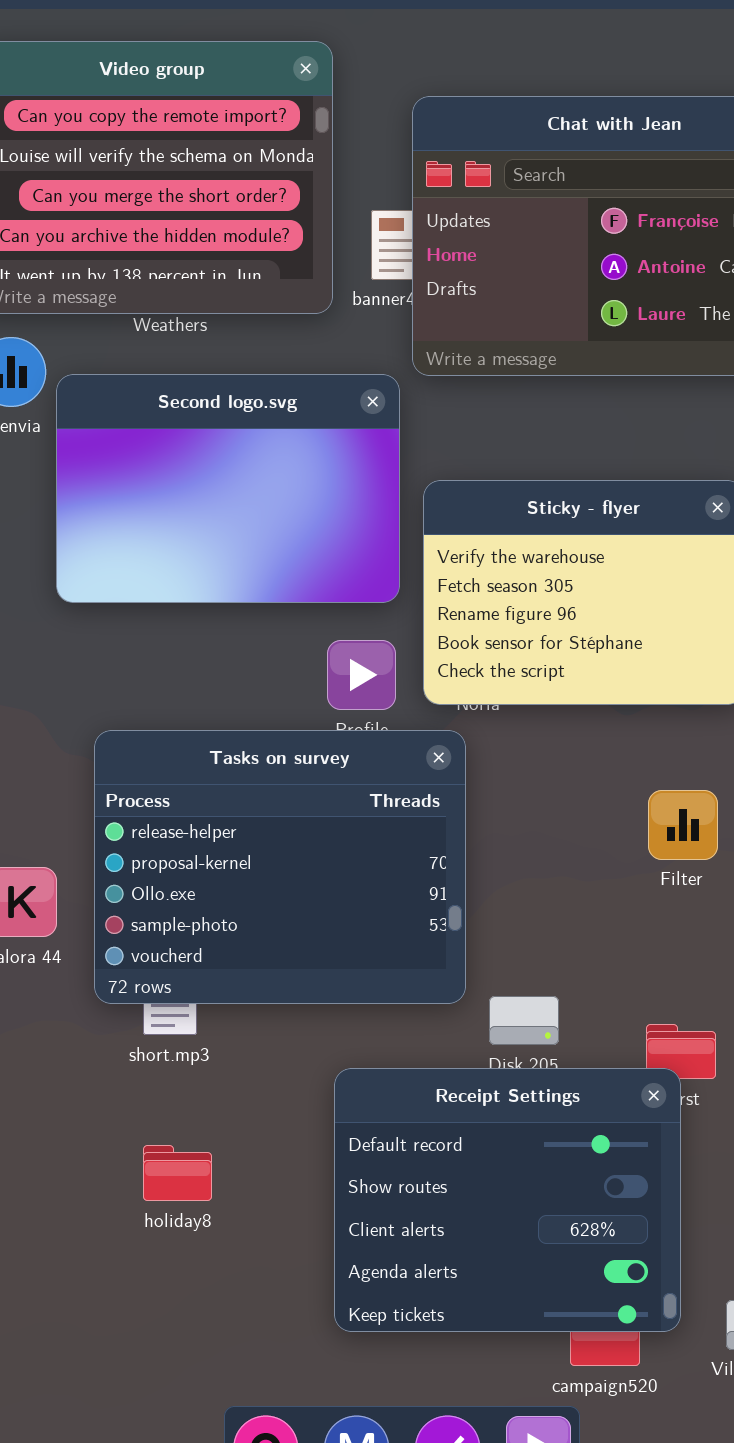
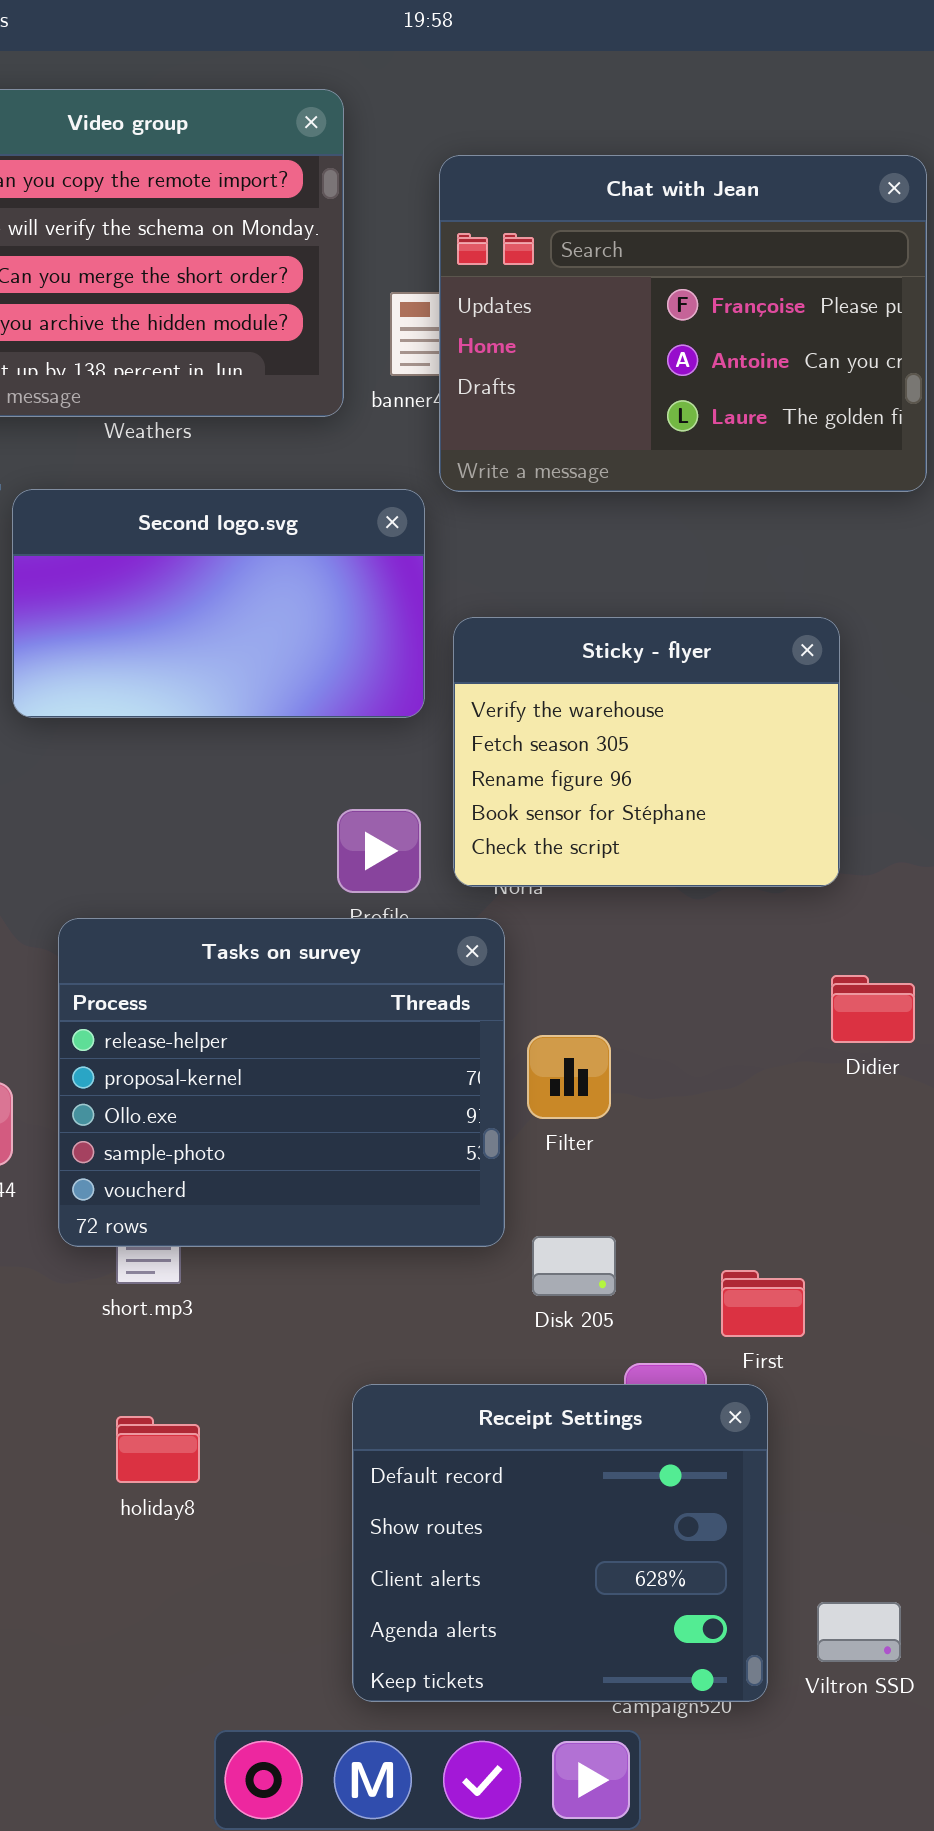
Second logo.svg: [56,374,400,603] -> [12,489,425,718], resized
Filter: [648,790,718,860] -> [527,1035,611,1119], moved
Receipt Settings: [334,1068,681,1332] -> [352,1384,768,1702], moved

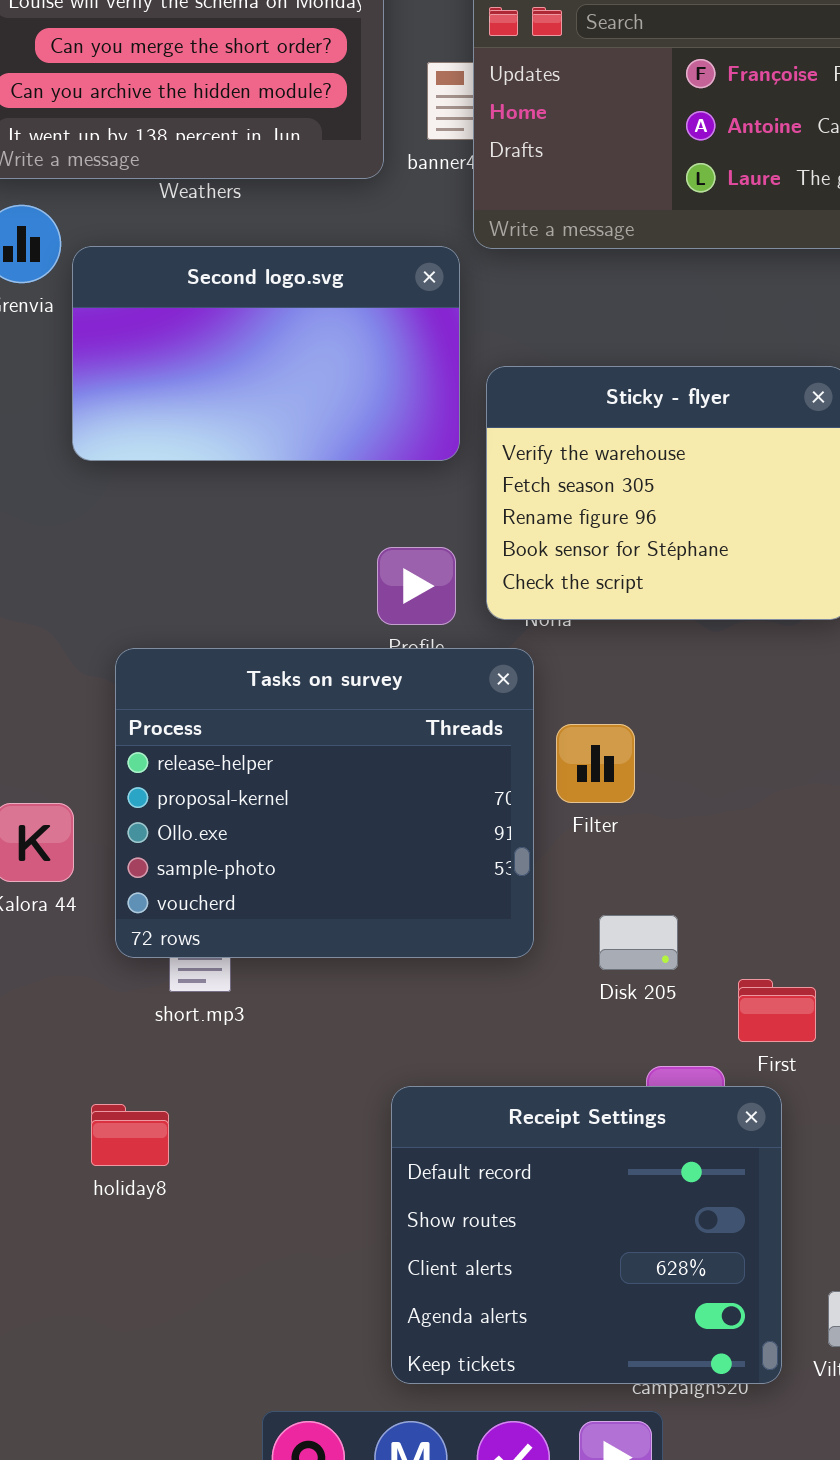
Filter: [527,1035,611,1119] -> [556,724,635,803], moved
Disk 205: [532,1236,616,1296] -> [599,915,678,970], moved
holiday8: [116,1416,200,1483] -> [91,1104,169,1166], moved

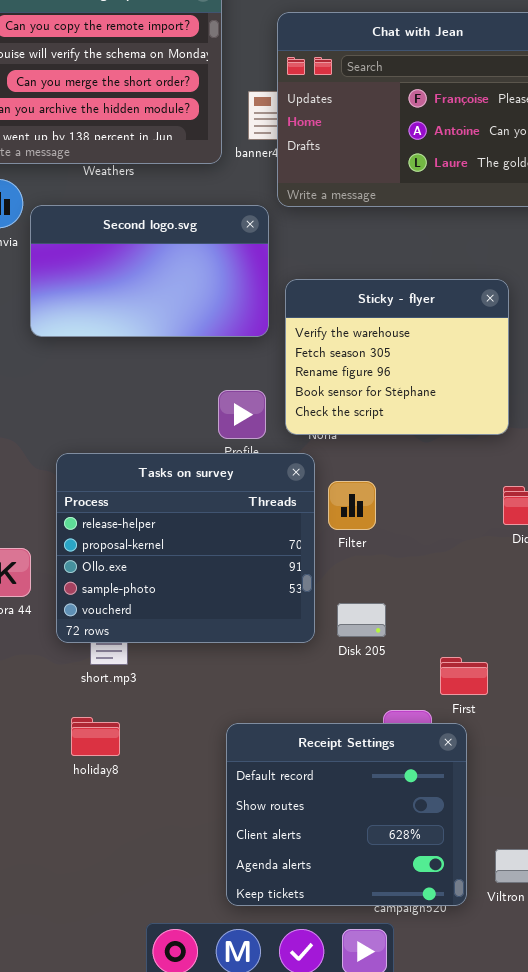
Filter: [556,724,635,803] -> [328,481,376,530], moved
Disk 205: [599,915,678,970] -> [337,603,386,637], moved
holiday8: [91,1104,169,1166] -> [71,717,120,756], moved

